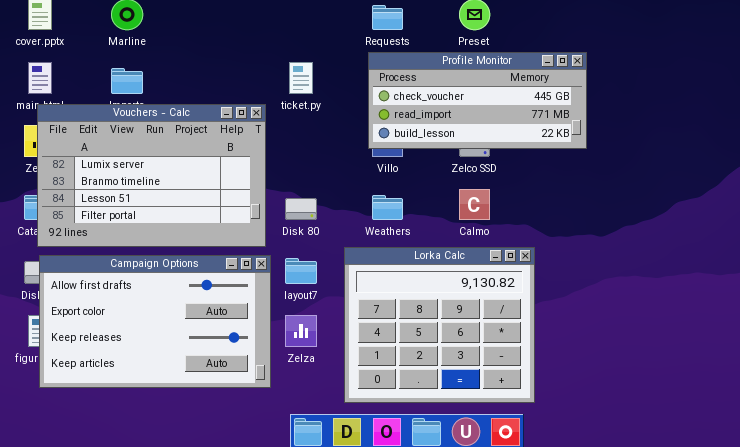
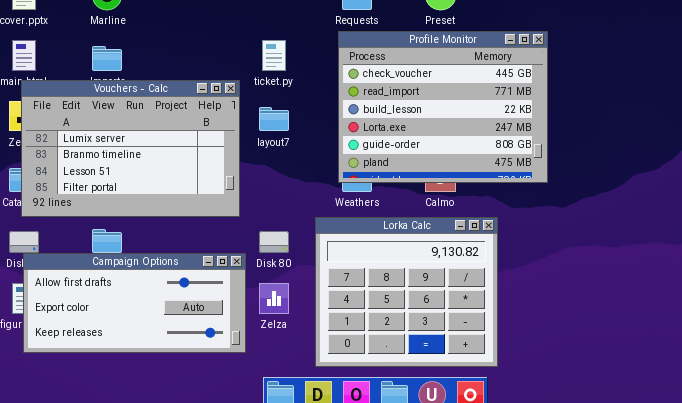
Profile Monitor: [368,52,587,149] -> [338,31,548,183], resized
Disk 80: [285,198,317,220] -> [259,231,289,253], moved
Campaign Options: [39,255,271,388] -> [23,253,246,353], resized
layout7: [285,258,317,284] -> [259,107,289,131], moved

